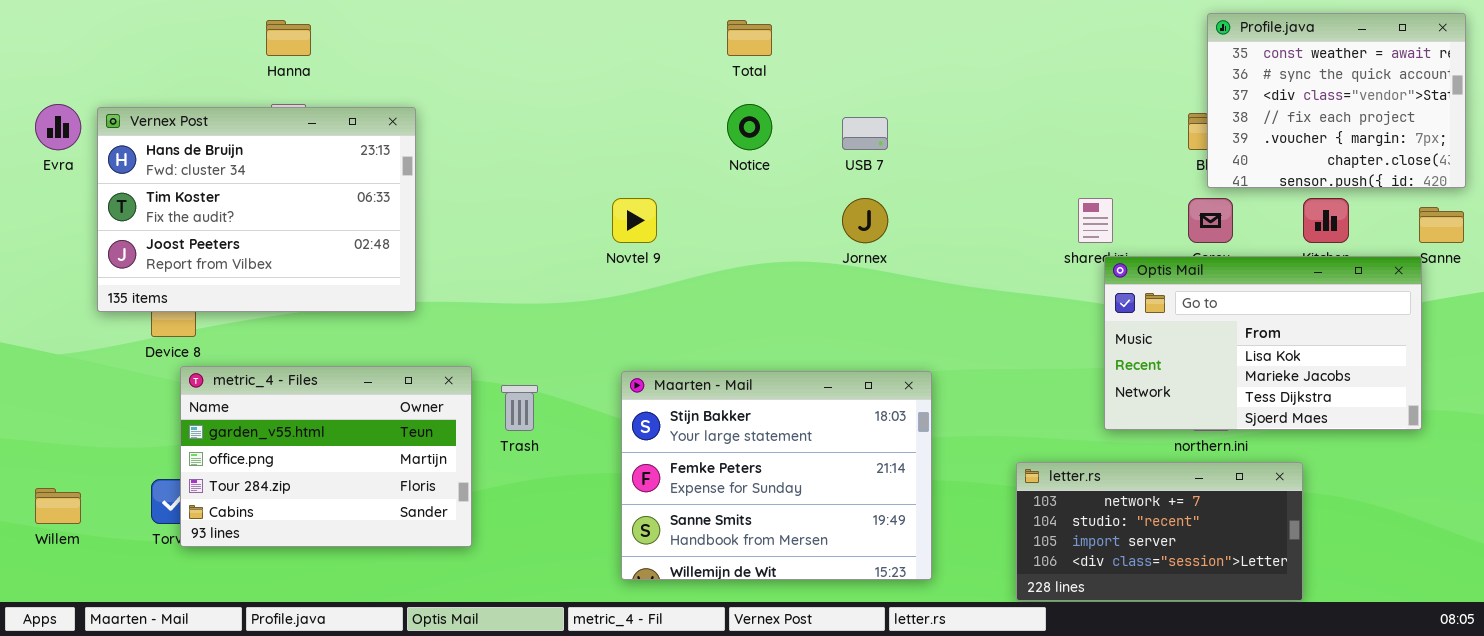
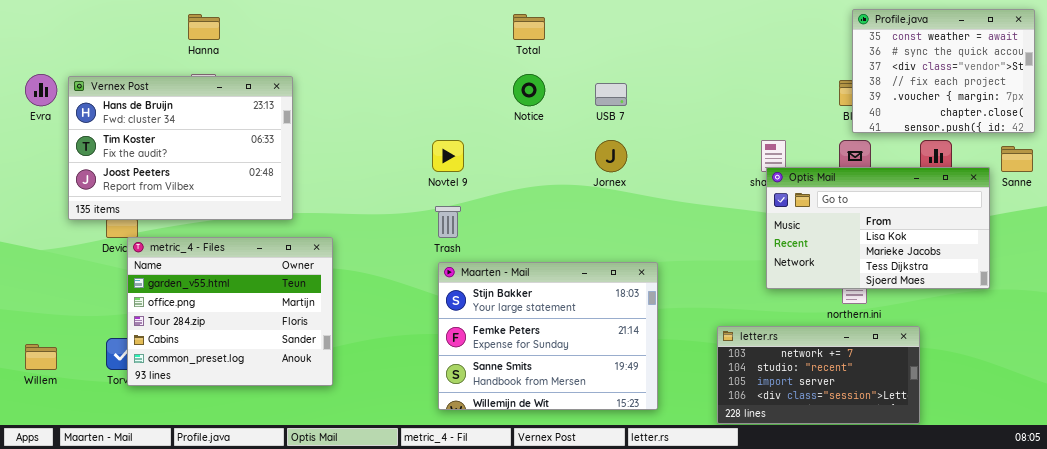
Optis Mail: [1104,256,1422,430] -> [766,167,990,289], moved
metric_4 - Files: [180,366,472,547] -> [127,237,333,386], resized
Trash: [501,385,538,431] -> [435,206,461,238], moved

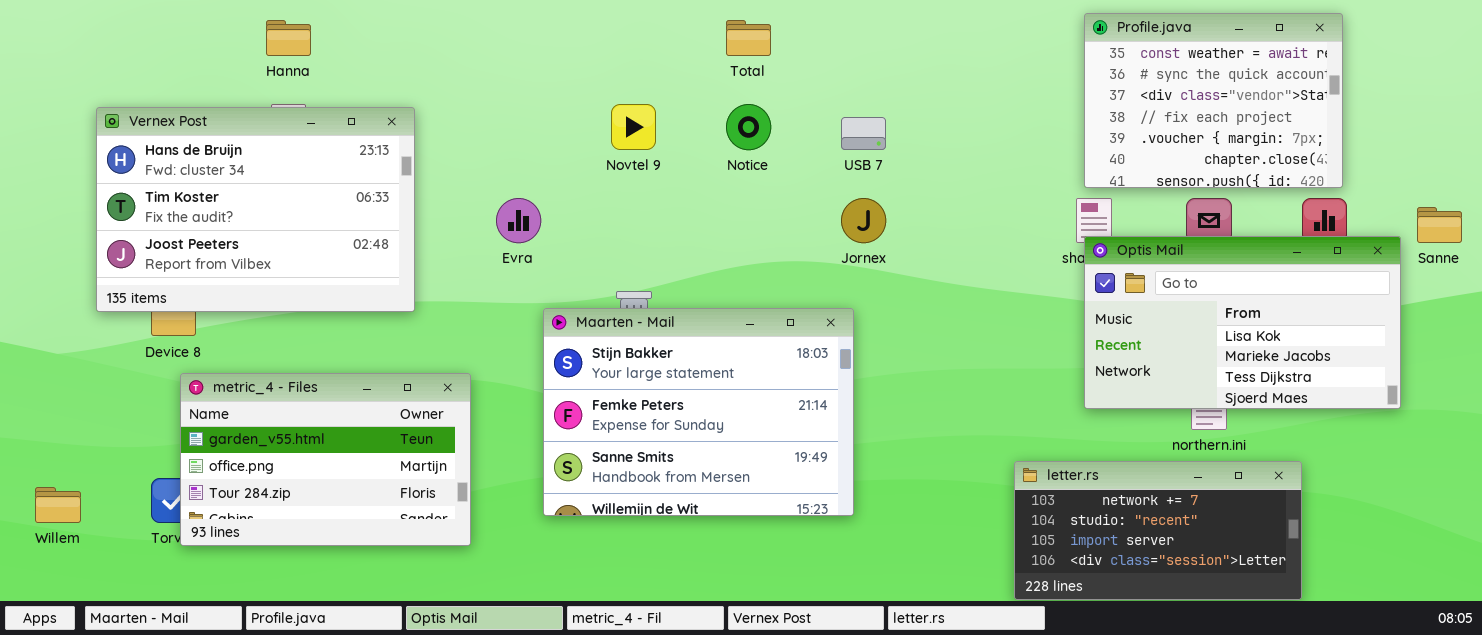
Profile.java: [852,9,1035,133] -> [1084,13,1343,188], moved
Evra: [25,74,57,106] -> [496,198,541,243], moved
Novtel 9: [432,140,464,172] -> [611,104,656,150], moved
metric_4 - Files: [127,237,333,386] -> [180,373,471,546], resized
Maarten - Mail: [438,262,658,410] -> [543,308,854,516], moved

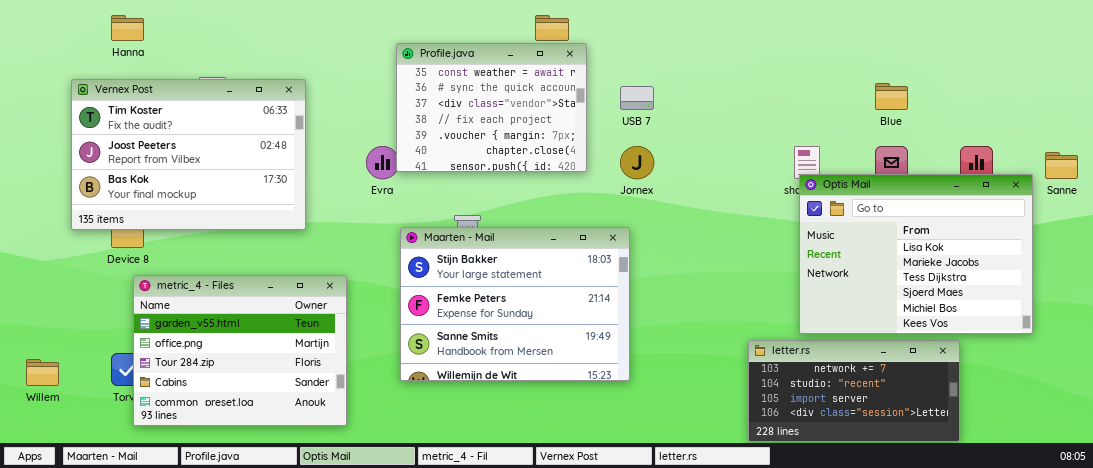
Profile.java: [1084,13,1343,188] -> [396,43,587,172], moved
Hanna: [266,20,311,56] -> [111,15,144,41], moved
Vernex Post: [96,107,415,312] -> [71,79,306,230], scrolled down 1 row
Optis Mail: [1084,236,1401,409] -> [799,174,1033,334], resized
metric_4 - Files: [180,373,471,546] -> [133,275,347,426], resized

